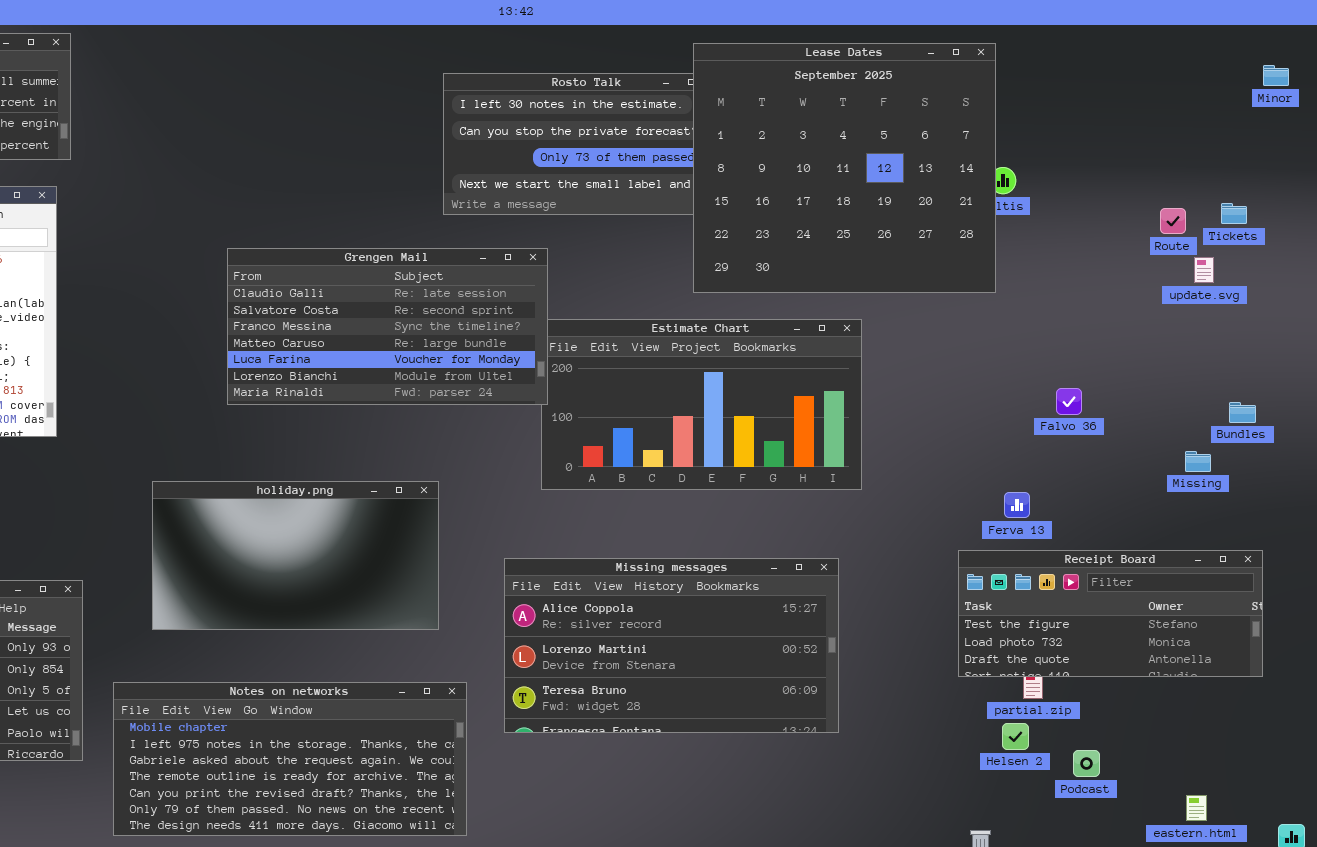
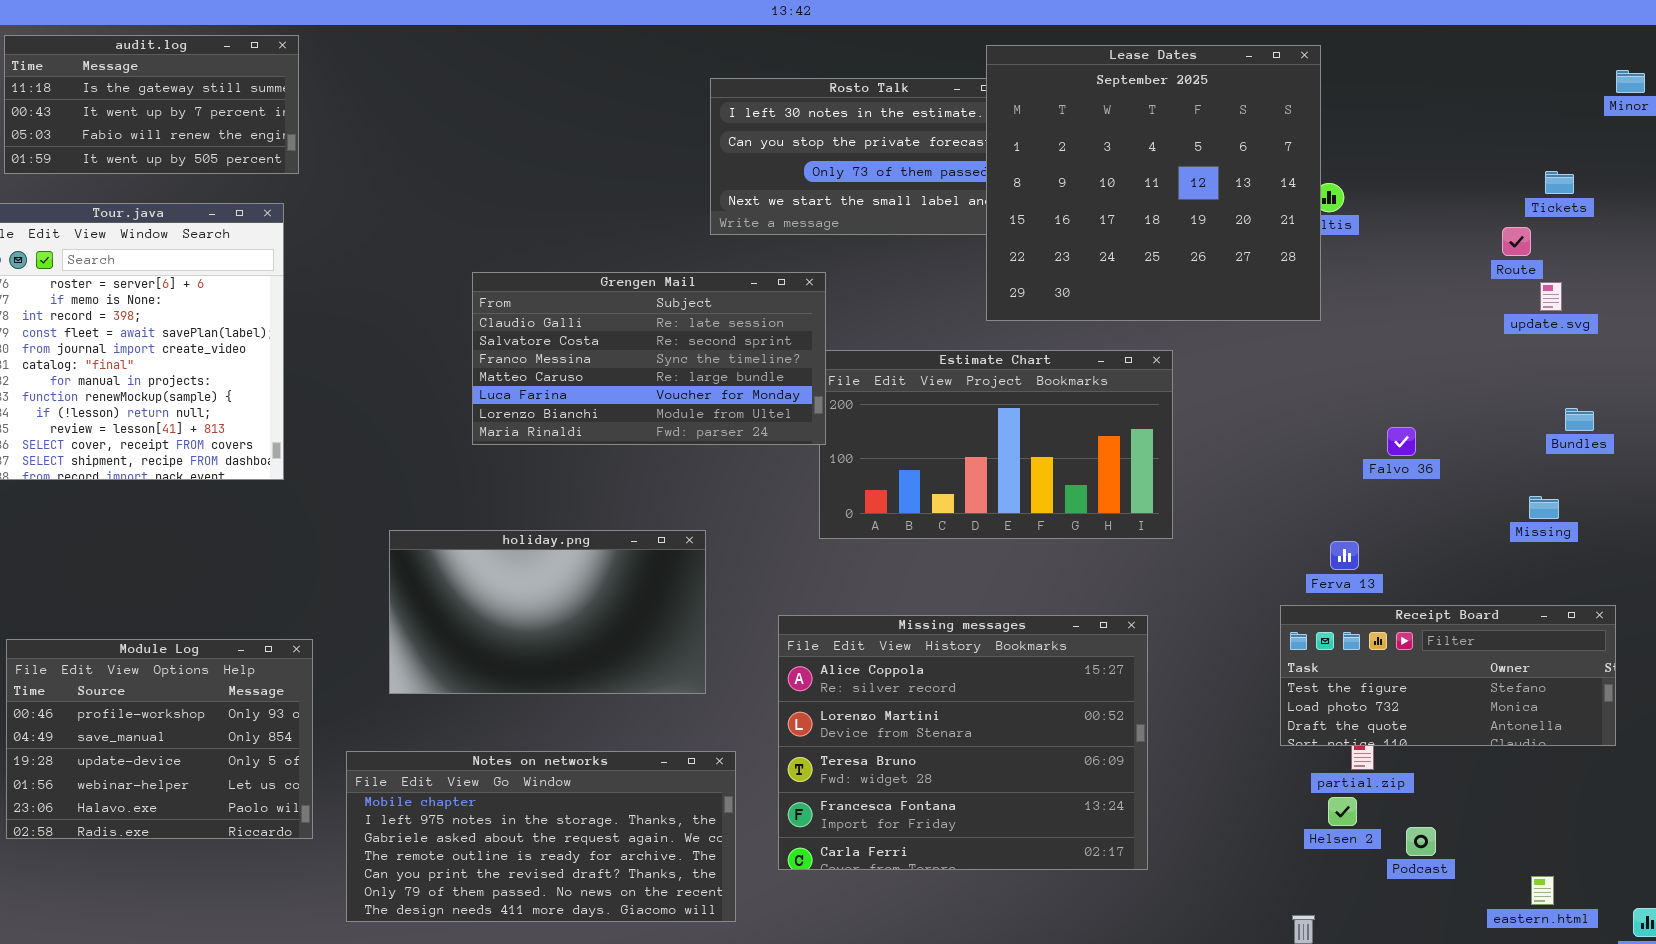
Tickets: [1221,203,1247,224] -> [1545,171,1574,194], moved
Bundles: [1229,402,1256,423] -> [1565,408,1594,431], moved
Missing messages: [504,558,839,733] -> [778,615,1148,870], resized

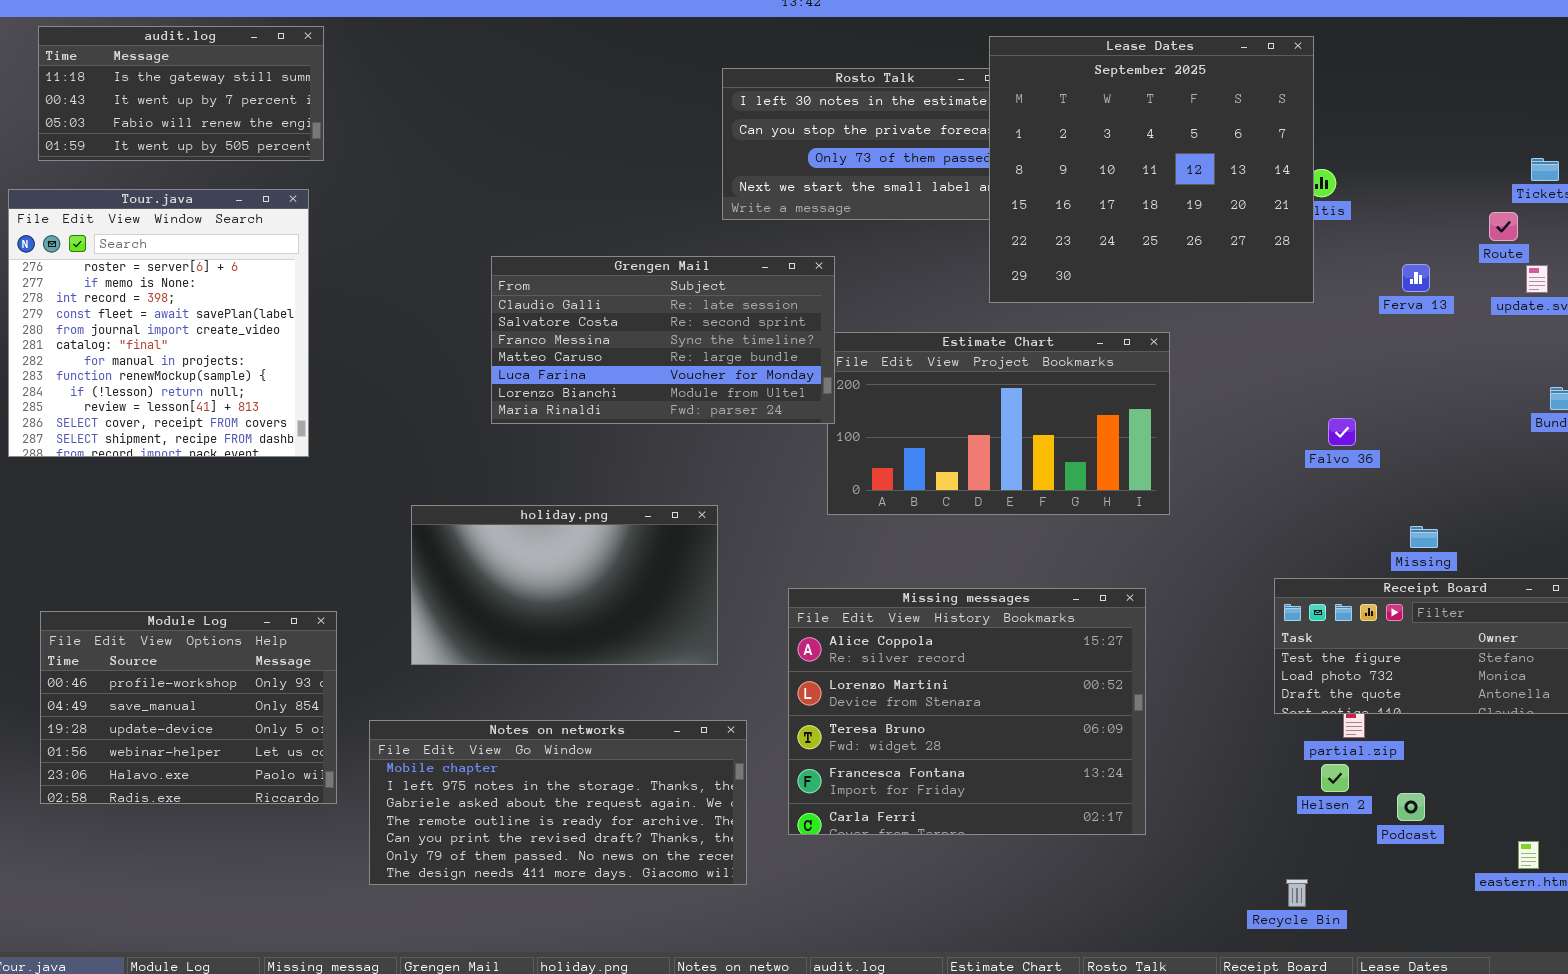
Falvo 36: [1387,427,1416,456] -> [1328,418,1356,446], moved
Missing: [1529,496,1559,519] -> [1410,526,1438,548], moved
Ferva 13: [1330,541,1359,570] -> [1402,264,1430,292], moved

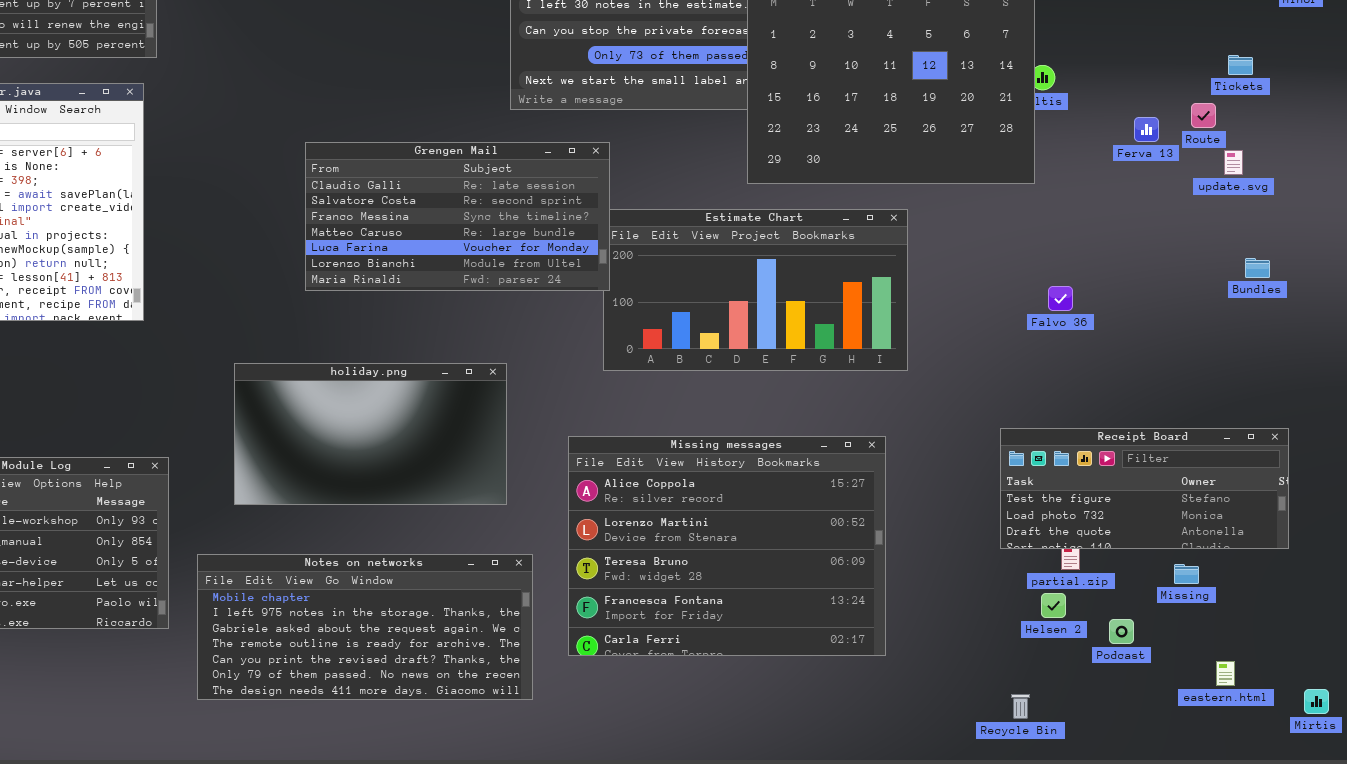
Ferva 13: [1402,264,1430,292] -> [1134,117,1159,142], moved
Missing: [1410,526,1438,548] -> [1174,564,1199,584], moved

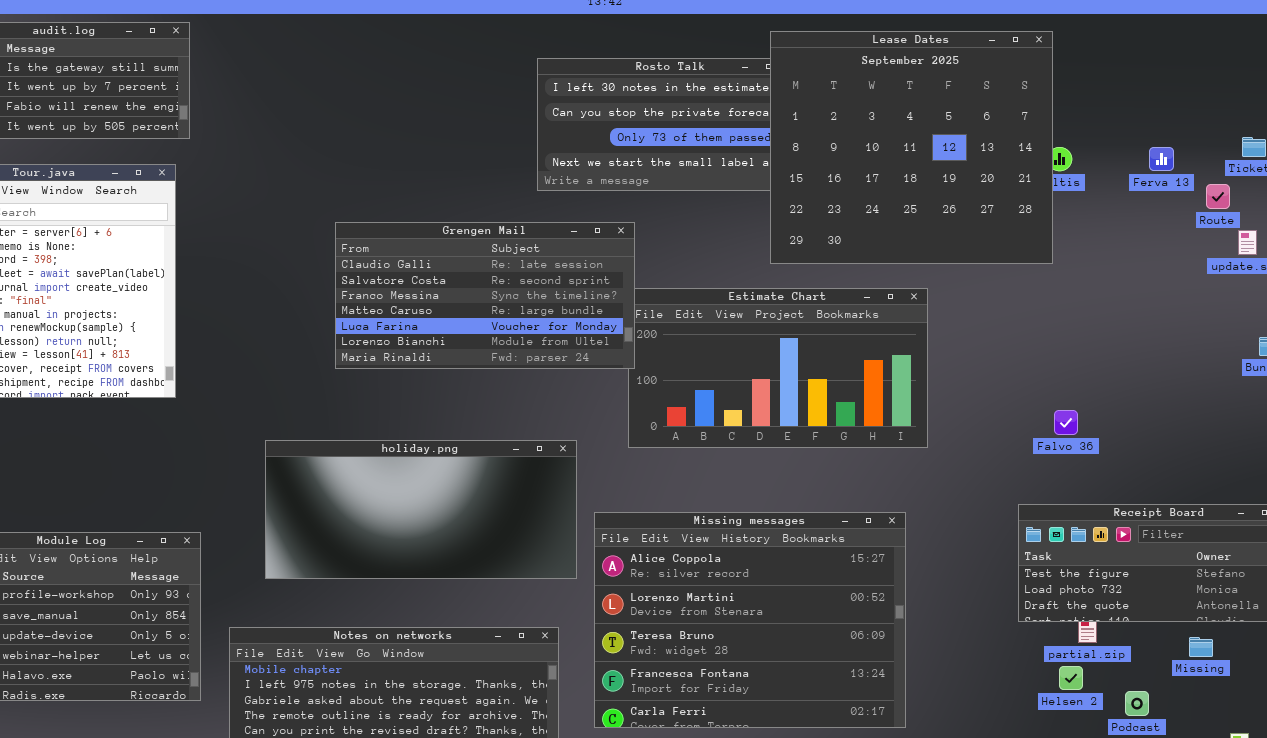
Ferva 13: [1134,117,1159,142] -> [1149,147,1174,171], moved
Falvo 36: [1048,286,1073,311] -> [1054,410,1078,435], moved
holiday.png: [234,363,507,505] -> [265,440,577,579], resized

